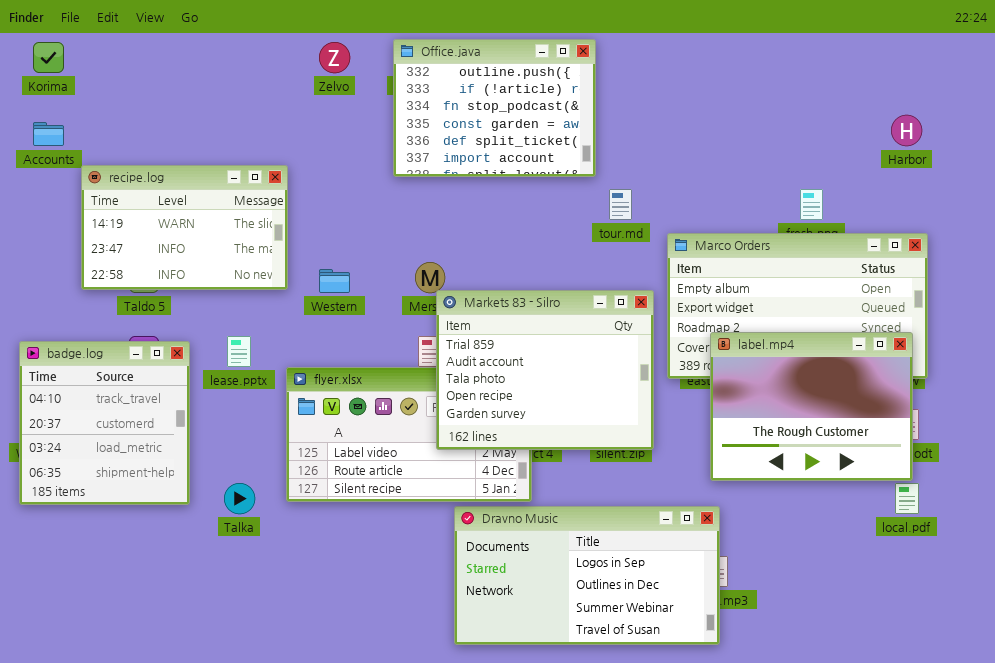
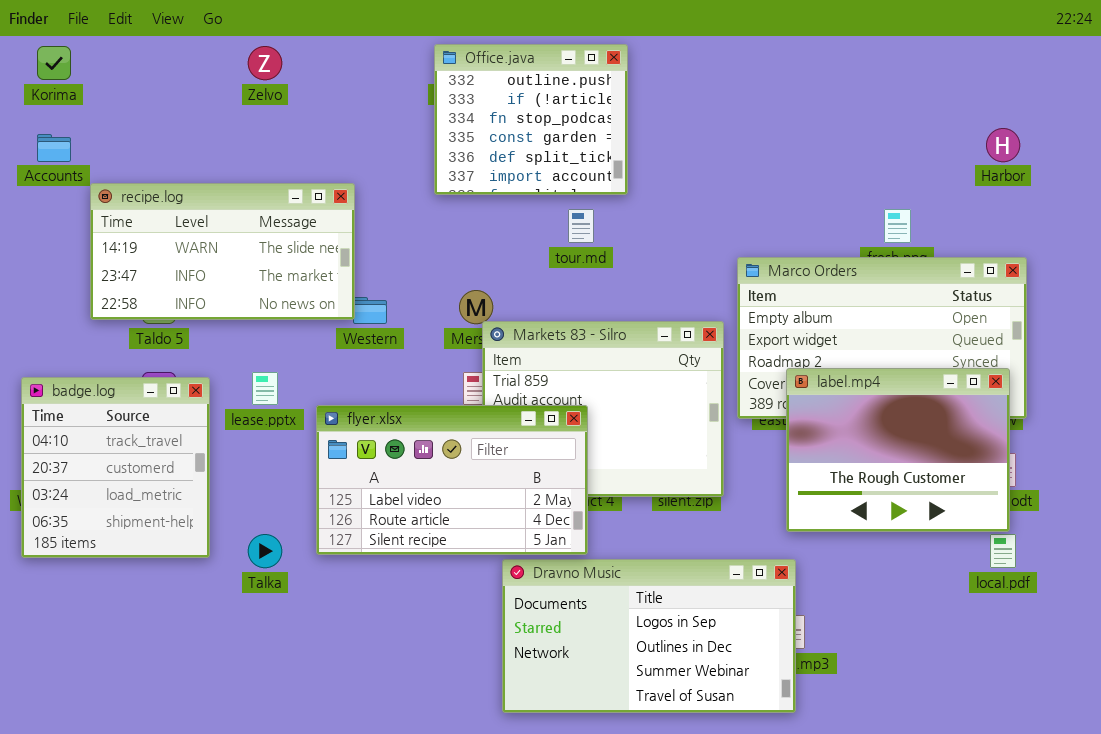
Office.java: [393,39,596,177] -> [434,44,628,195], resized
Zelvo: [319,42,350,73] -> [248,46,282,80], moved
recipe.log: [81,165,288,290] -> [90,183,355,320], resized
tour.md: [609,189,632,220] -> [568,209,594,243], moved
flyer.xlsx: [286,367,532,502] -> [316,405,588,555], raised

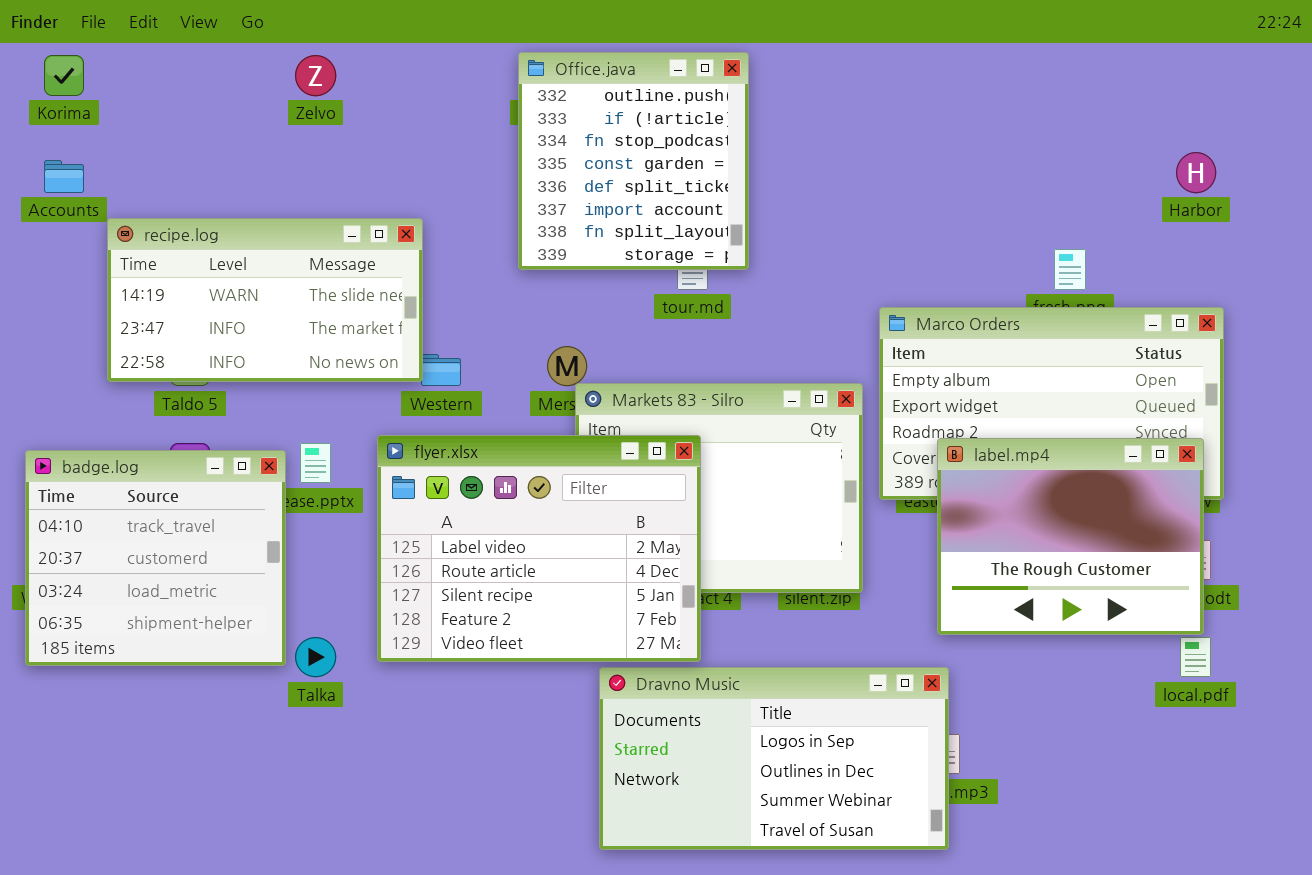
Office.java: [434,44,628,195] -> [518,52,749,270], resized
badge.log: [21,377,210,558] -> [25,450,286,666], resized
flyer.xlsx: [316,405,588,555] -> [377,435,701,662], resized

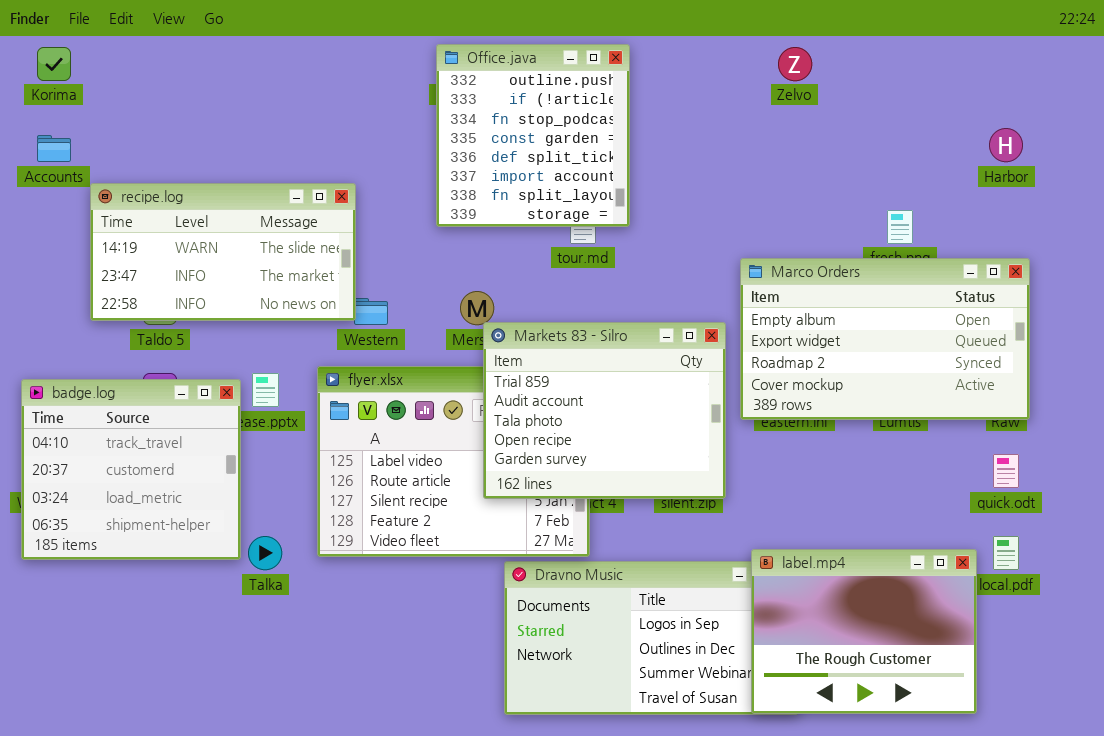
Zelvo: [295,55,336,96] -> [778,47,812,81], moved
Markets 83 - Silro: [575,383,863,593] -> [483,322,726,499], raised
label.mp4: [937,438,1204,635] -> [751,549,977,714], moved

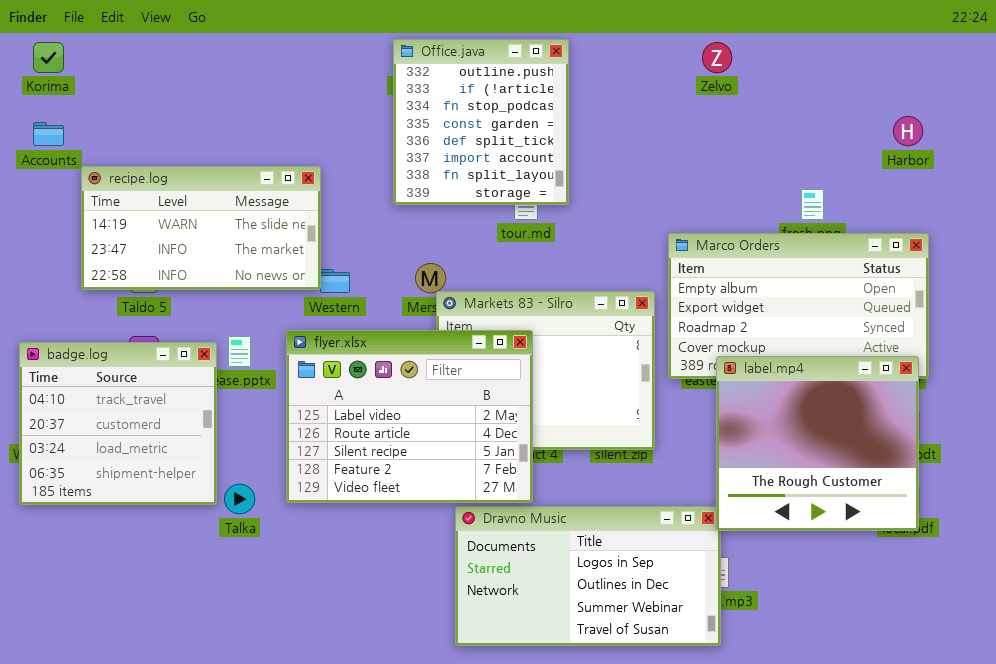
flyer.xlsx: [317,366,590,557] -> [286,330,533,503], raised
label.mp4: [751,549,977,714] -> [716,356,919,531], moved, resized

